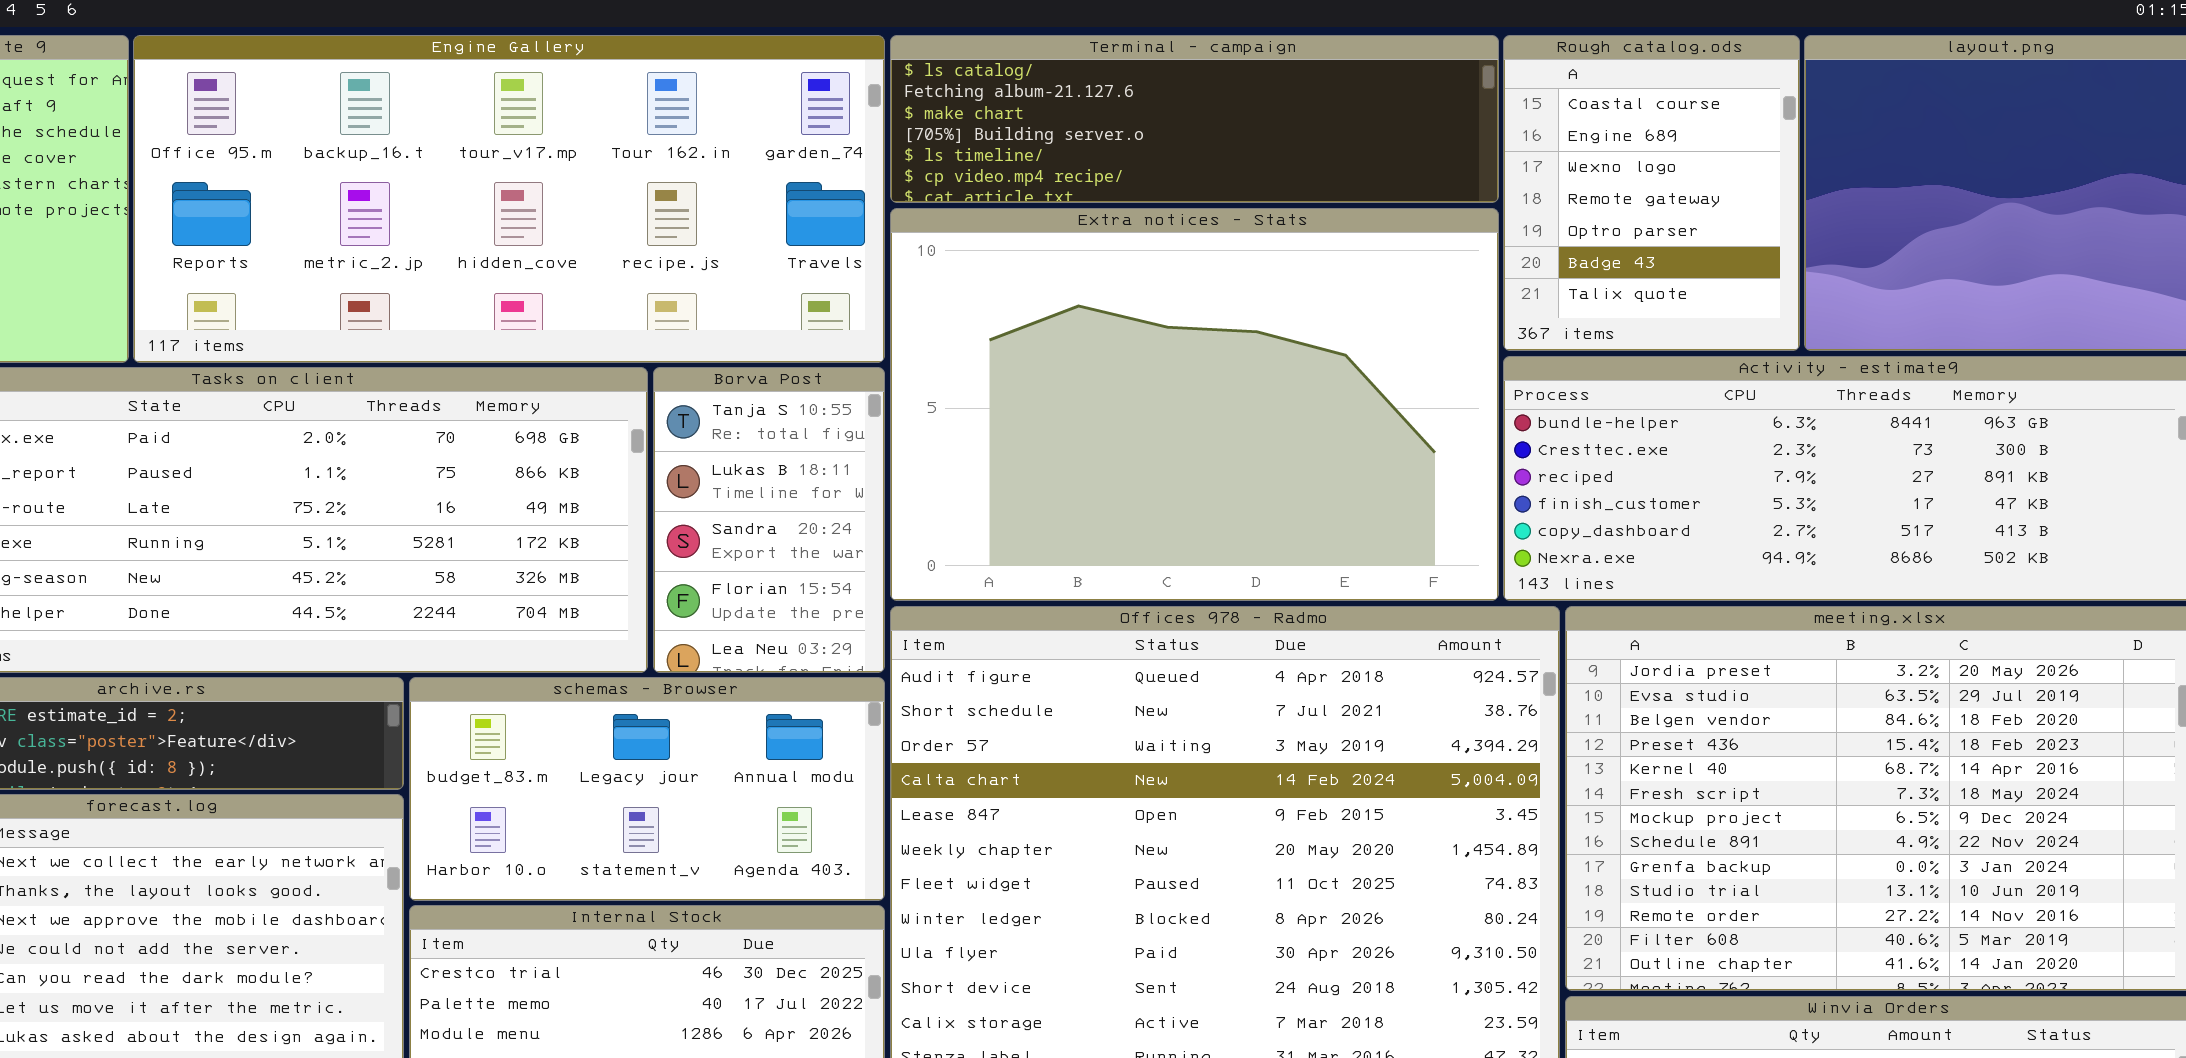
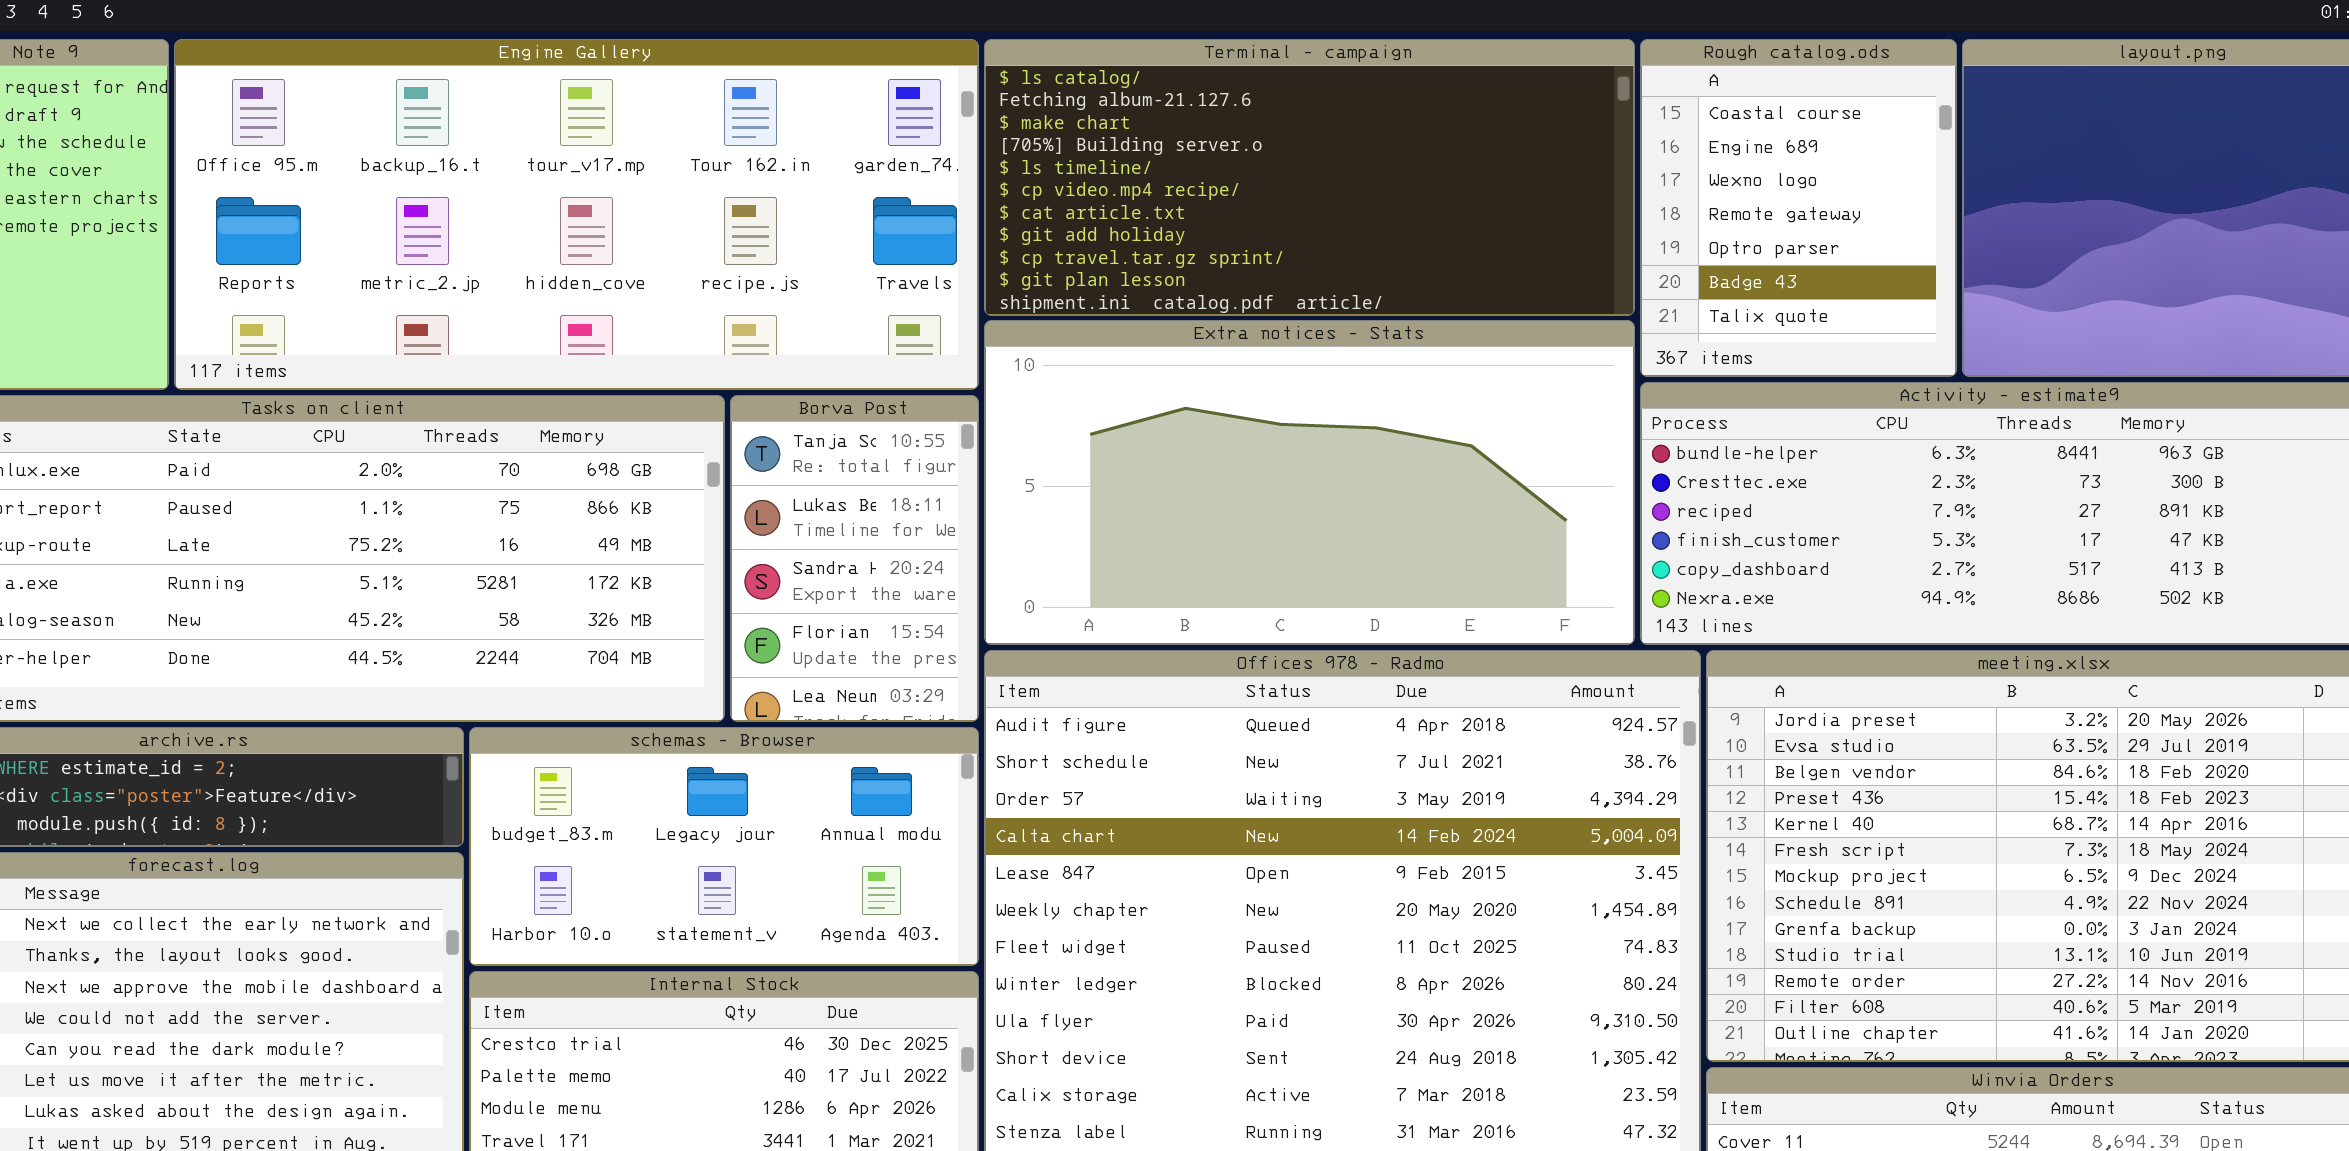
Terminal - campaign: [890,35,1499,203] -> [984,39,1635,316], resized
Extra notices - Stats: [890,208,1499,601] -> [984,320,1635,645], resized

